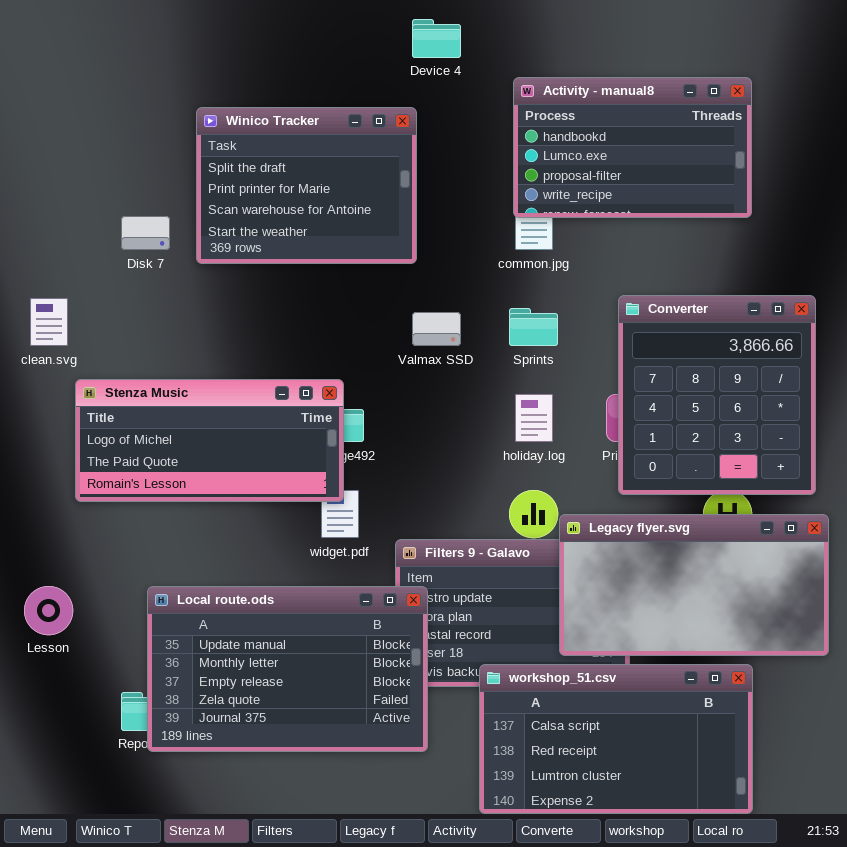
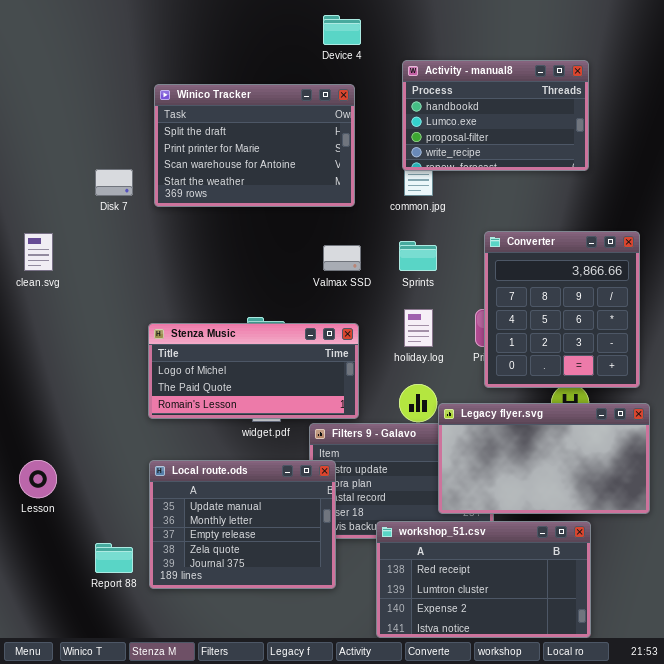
Winico Tracker: [196,107,417,264] -> [154,84,355,207], resized
Stenza Music: [75,379,344,502] -> [148,323,359,419], moved
Local route.ods: [147,586,428,752] -> [149,460,336,589], resized
workshop_51.csv: [479,664,753,814] -> [376,521,591,638], scrolled down 1 row

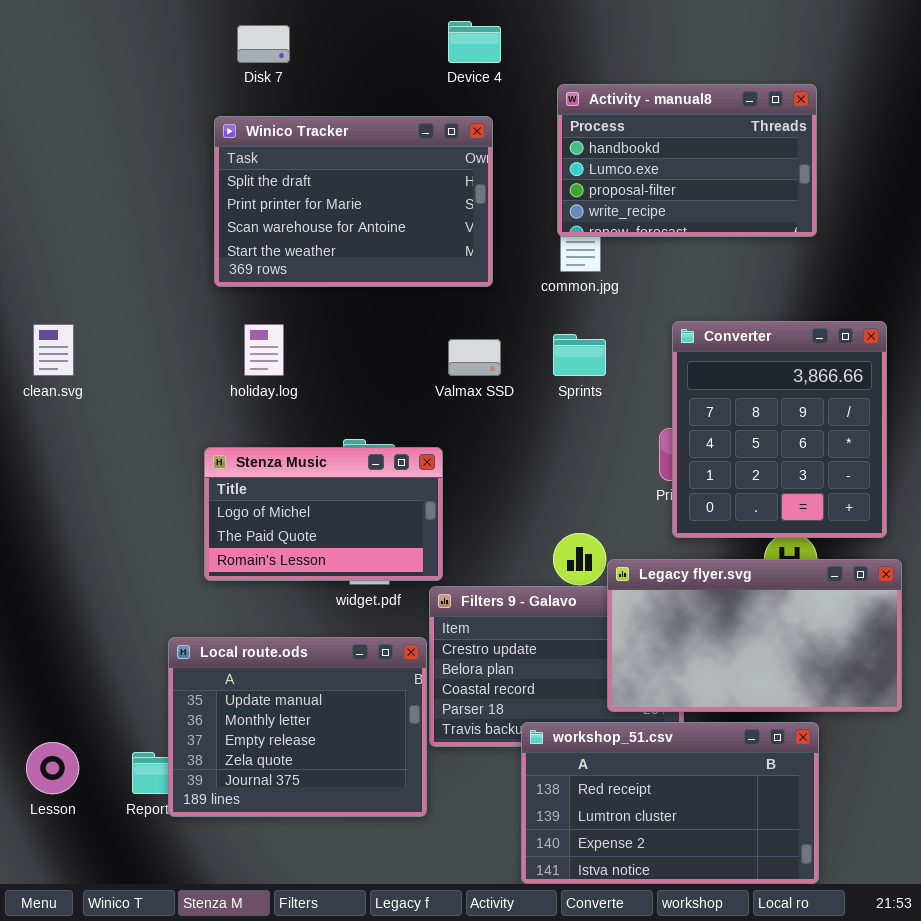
Disk 7: [95,169,133,196] -> [237,25,290,63], moved
holiday.log: [404,309,433,347] -> [244,324,284,376], moved
Stenza Music: [148,323,359,419] -> [204,447,443,581], resized
Lesson: [19,460,57,498] -> [26,742,79,794], moved
Local route.ods: [149,460,336,589] -> [168,637,427,817], moved

